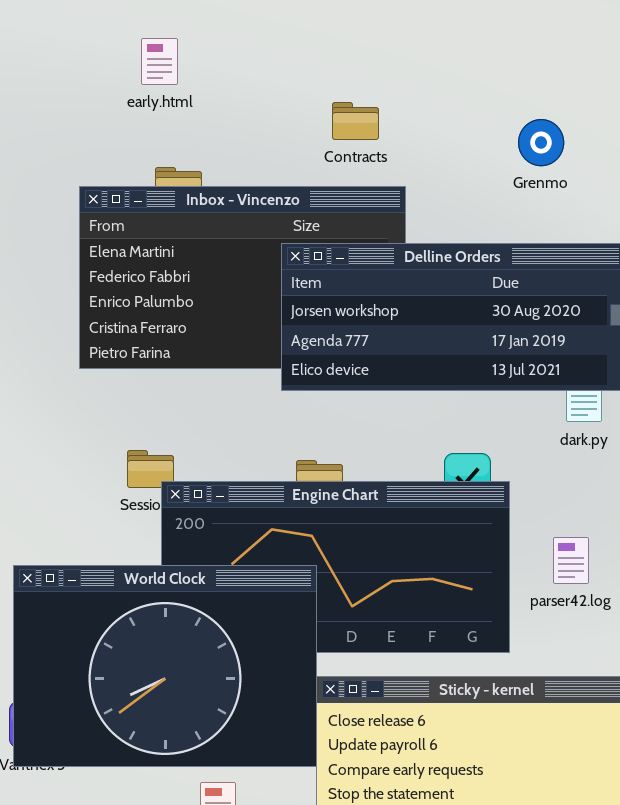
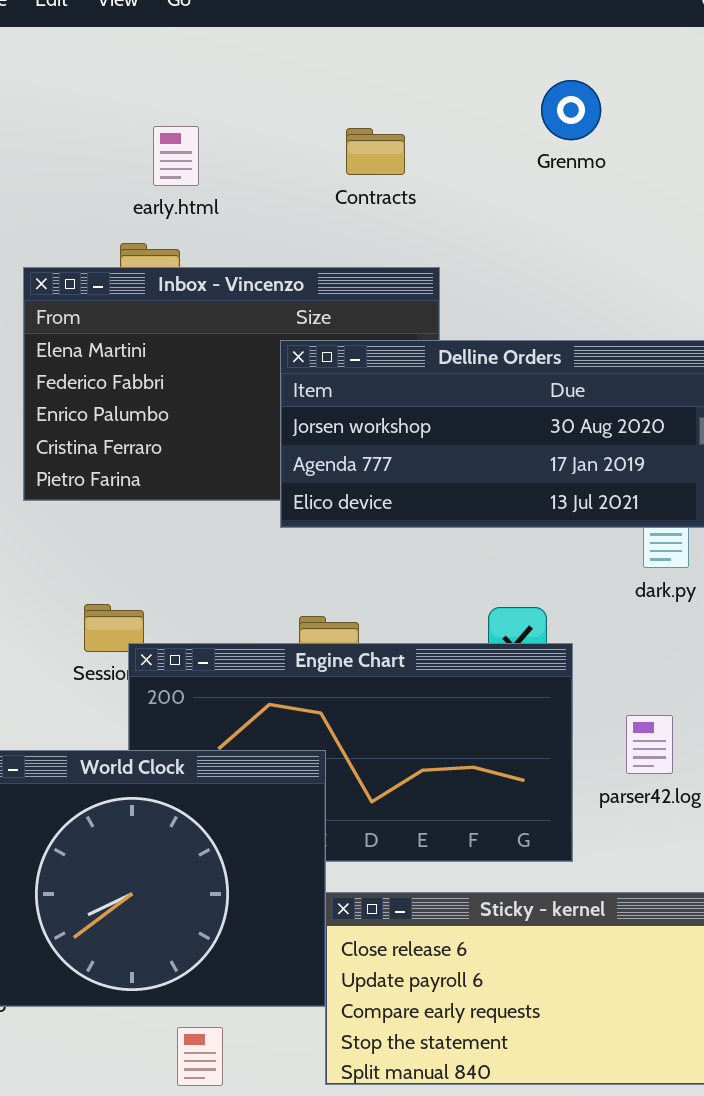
early.html: [141,38,178,85] -> [153,126,199,186], moved
Contracts: [332,102,379,140] -> [346,128,405,175], moved
Grenmo: [518,119,564,166] -> [541,80,601,140], moved

